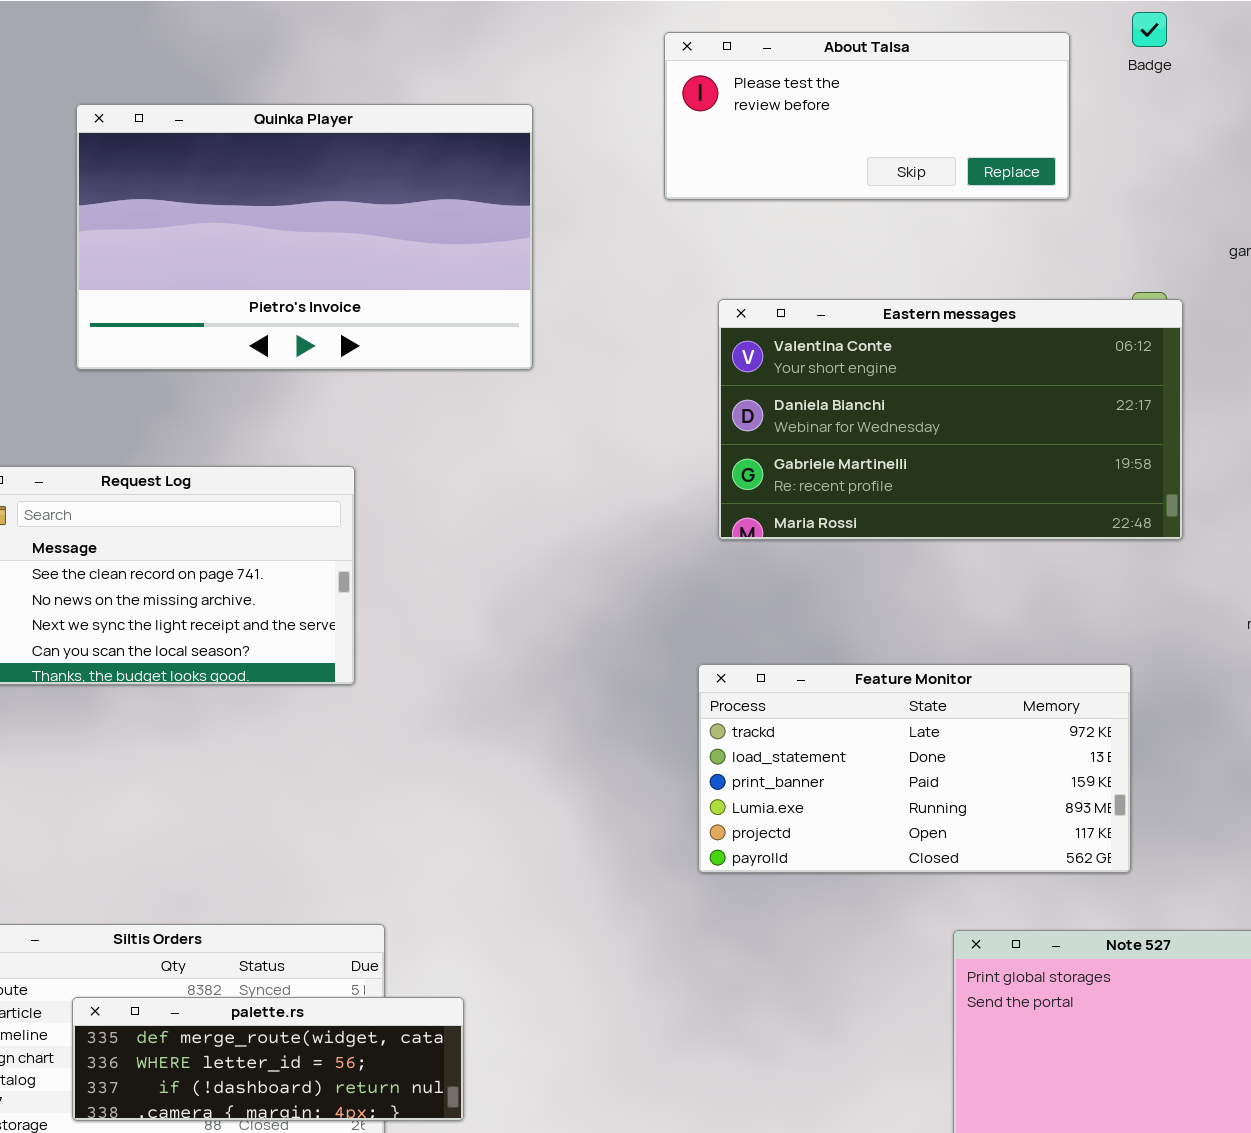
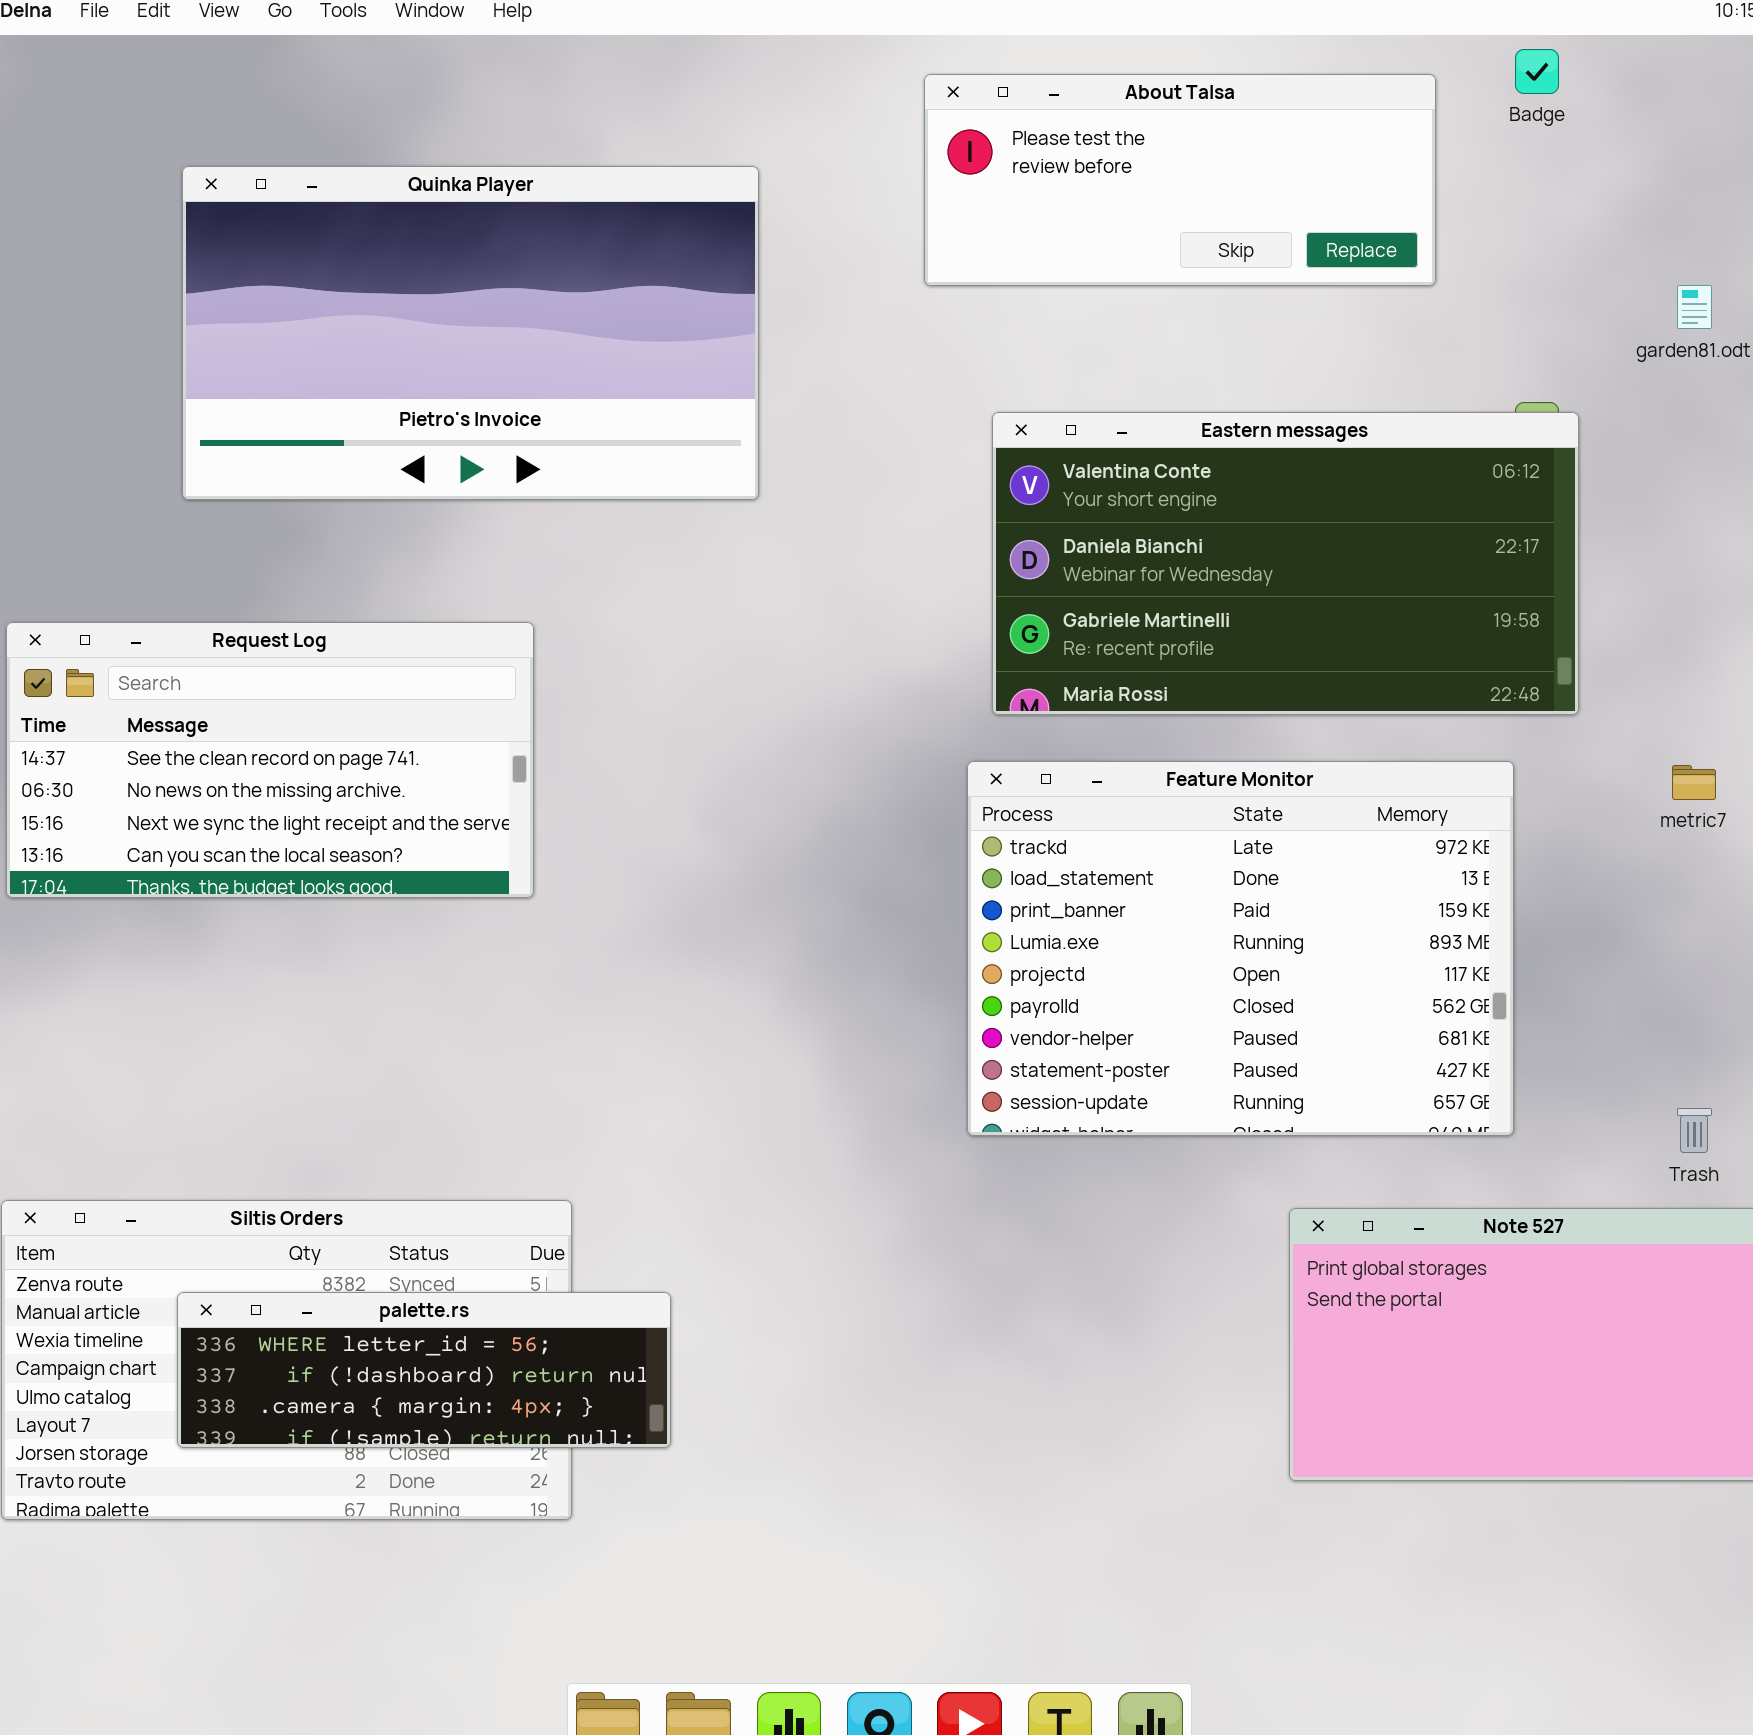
Feature Monitor: [698,664,1131,873] -> [967,761,1514,1136], resized
palette.rs: [72,997,464,1121] -> [177,1292,671,1448], scrolled down 1 row

